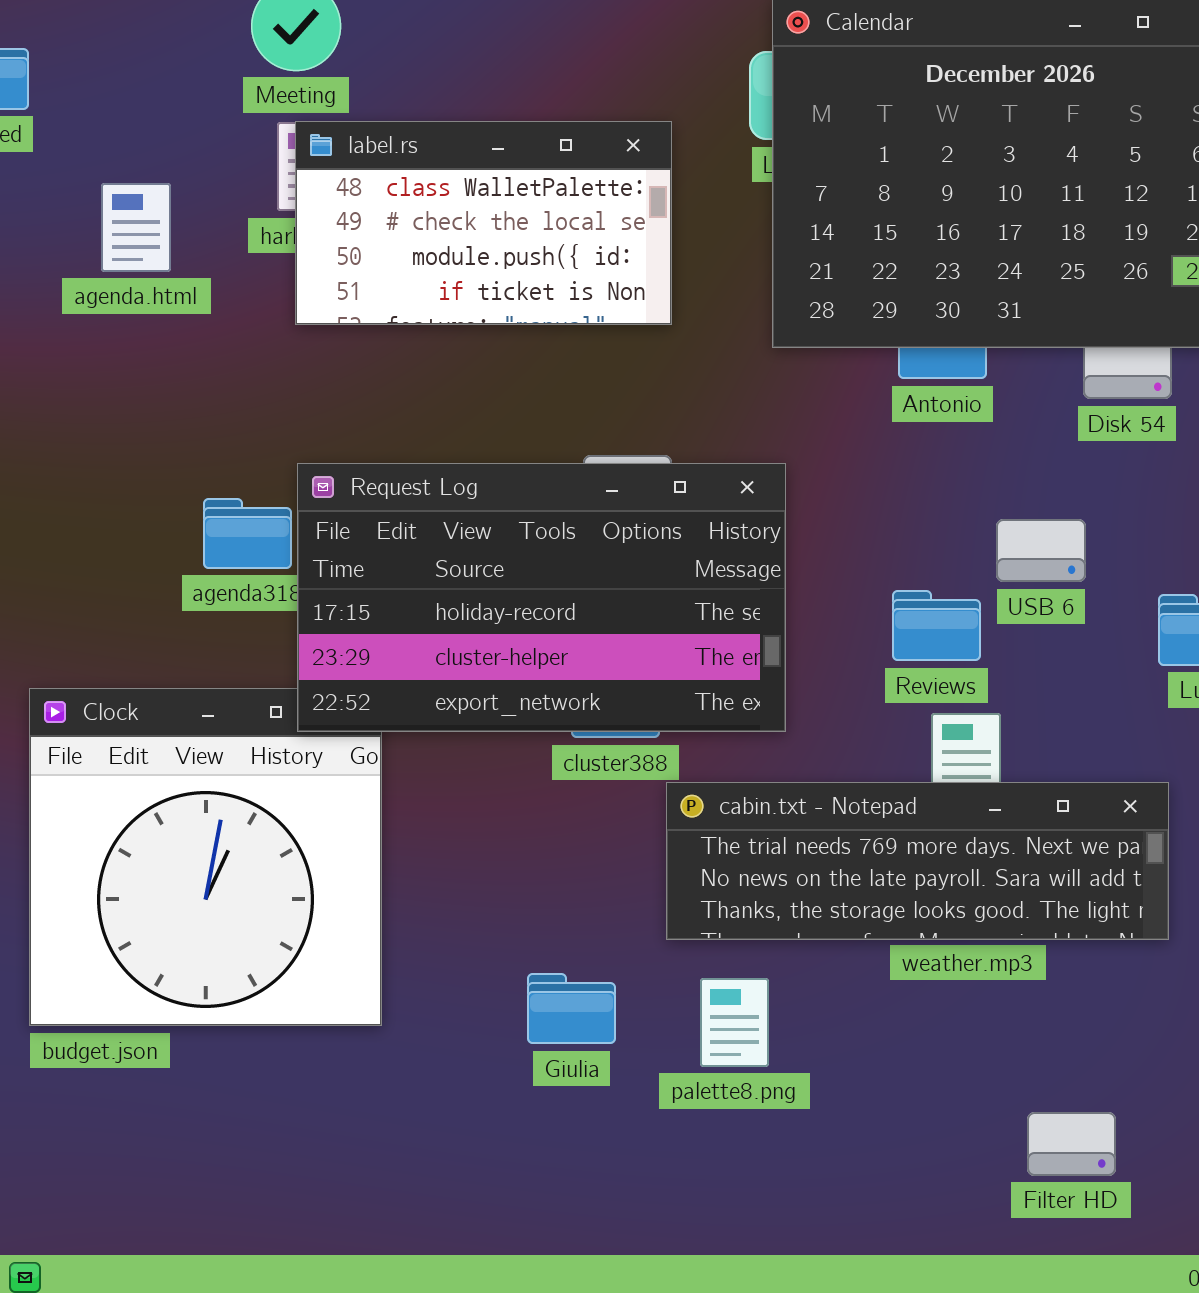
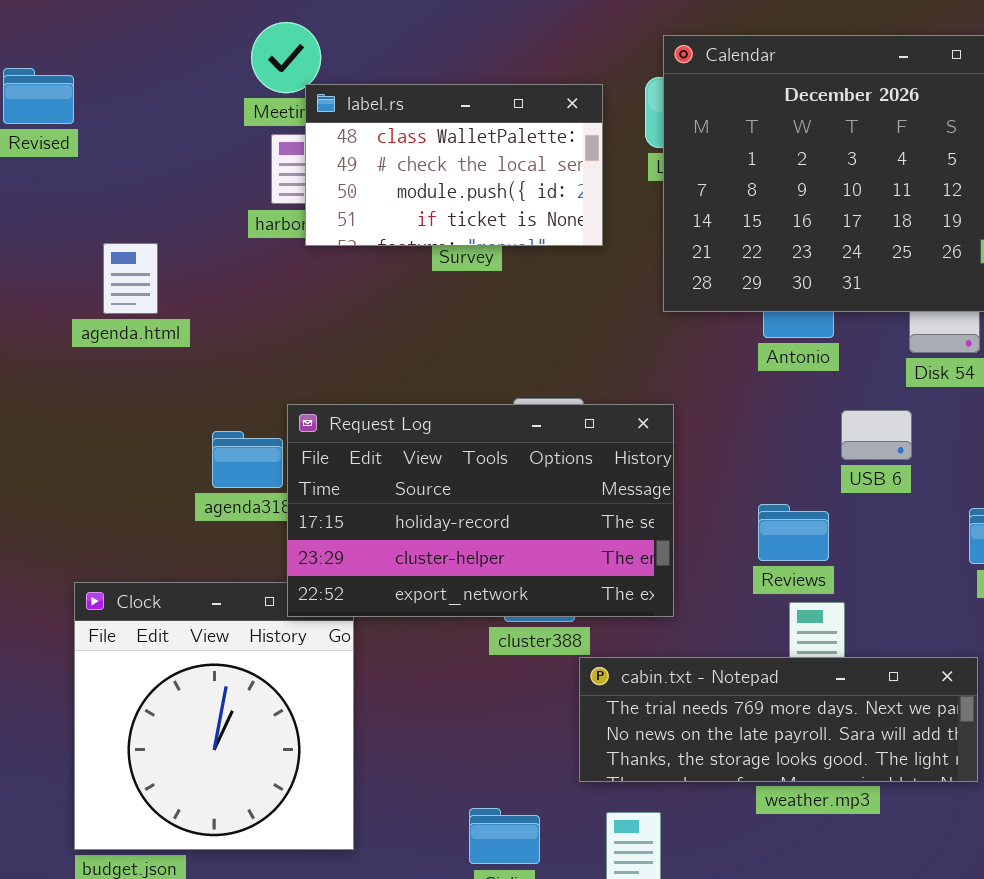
label.rs: [295,121,672,325] -> [305,84,603,246], moved
agenda.html: [101,183,171,272] -> [103,243,158,314], moved
USB 6: [996,519,1086,582] -> [841,410,912,460], moved

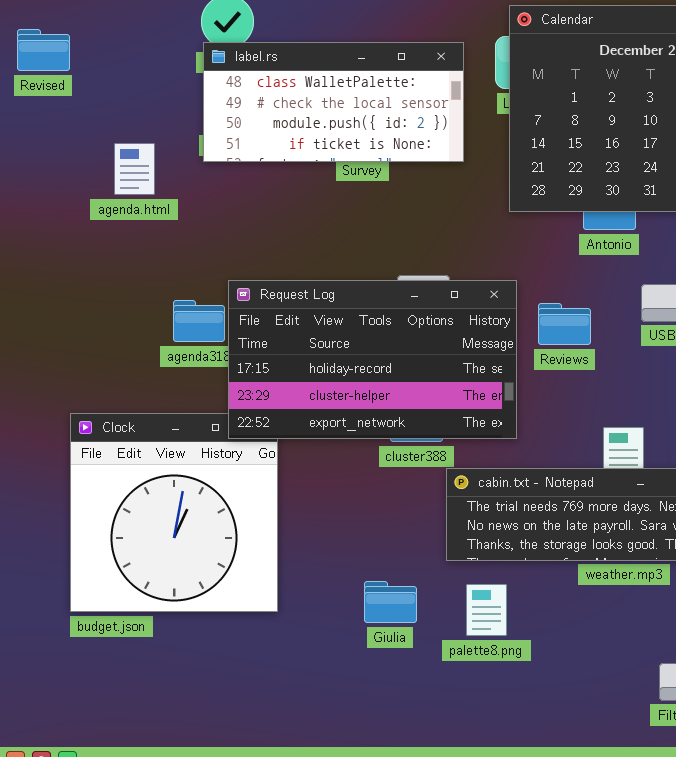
label.rs: [305,84,603,246] -> [203,42,464,162], resized
agenda.html: [103,243,158,314] -> [114,143,155,195], moved
Reviews: [758,504,829,561] -> [538,303,591,345], moved

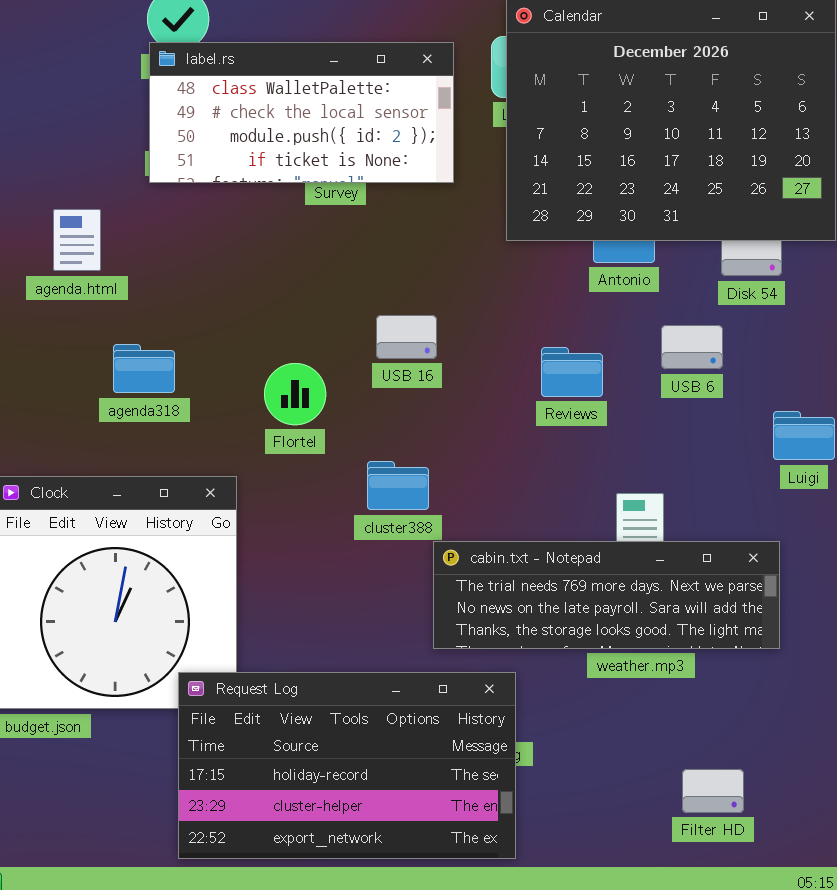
agenda.html: [114,143,155,195] -> [53,209,101,271], moved
Request Log: [228,280,517,439] -> [178,672,516,859], moved

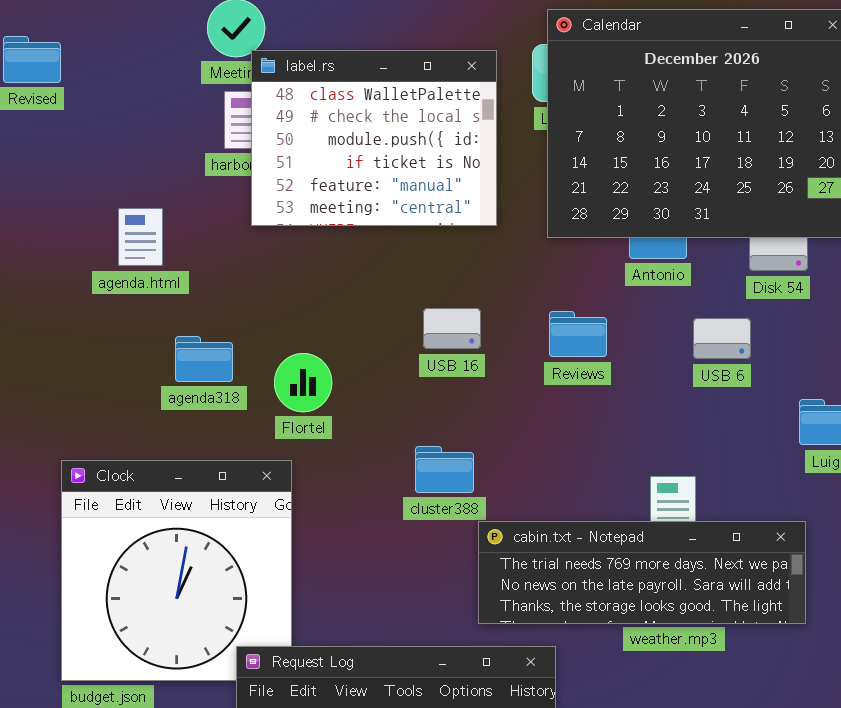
label.rs: [149,42,454,183] -> [251,50,497,226], resized
Reviews: [541,347,603,397] -> [549,311,607,357], moved
Flortel: [264,363,326,425] -> [274,353,332,412], moved

